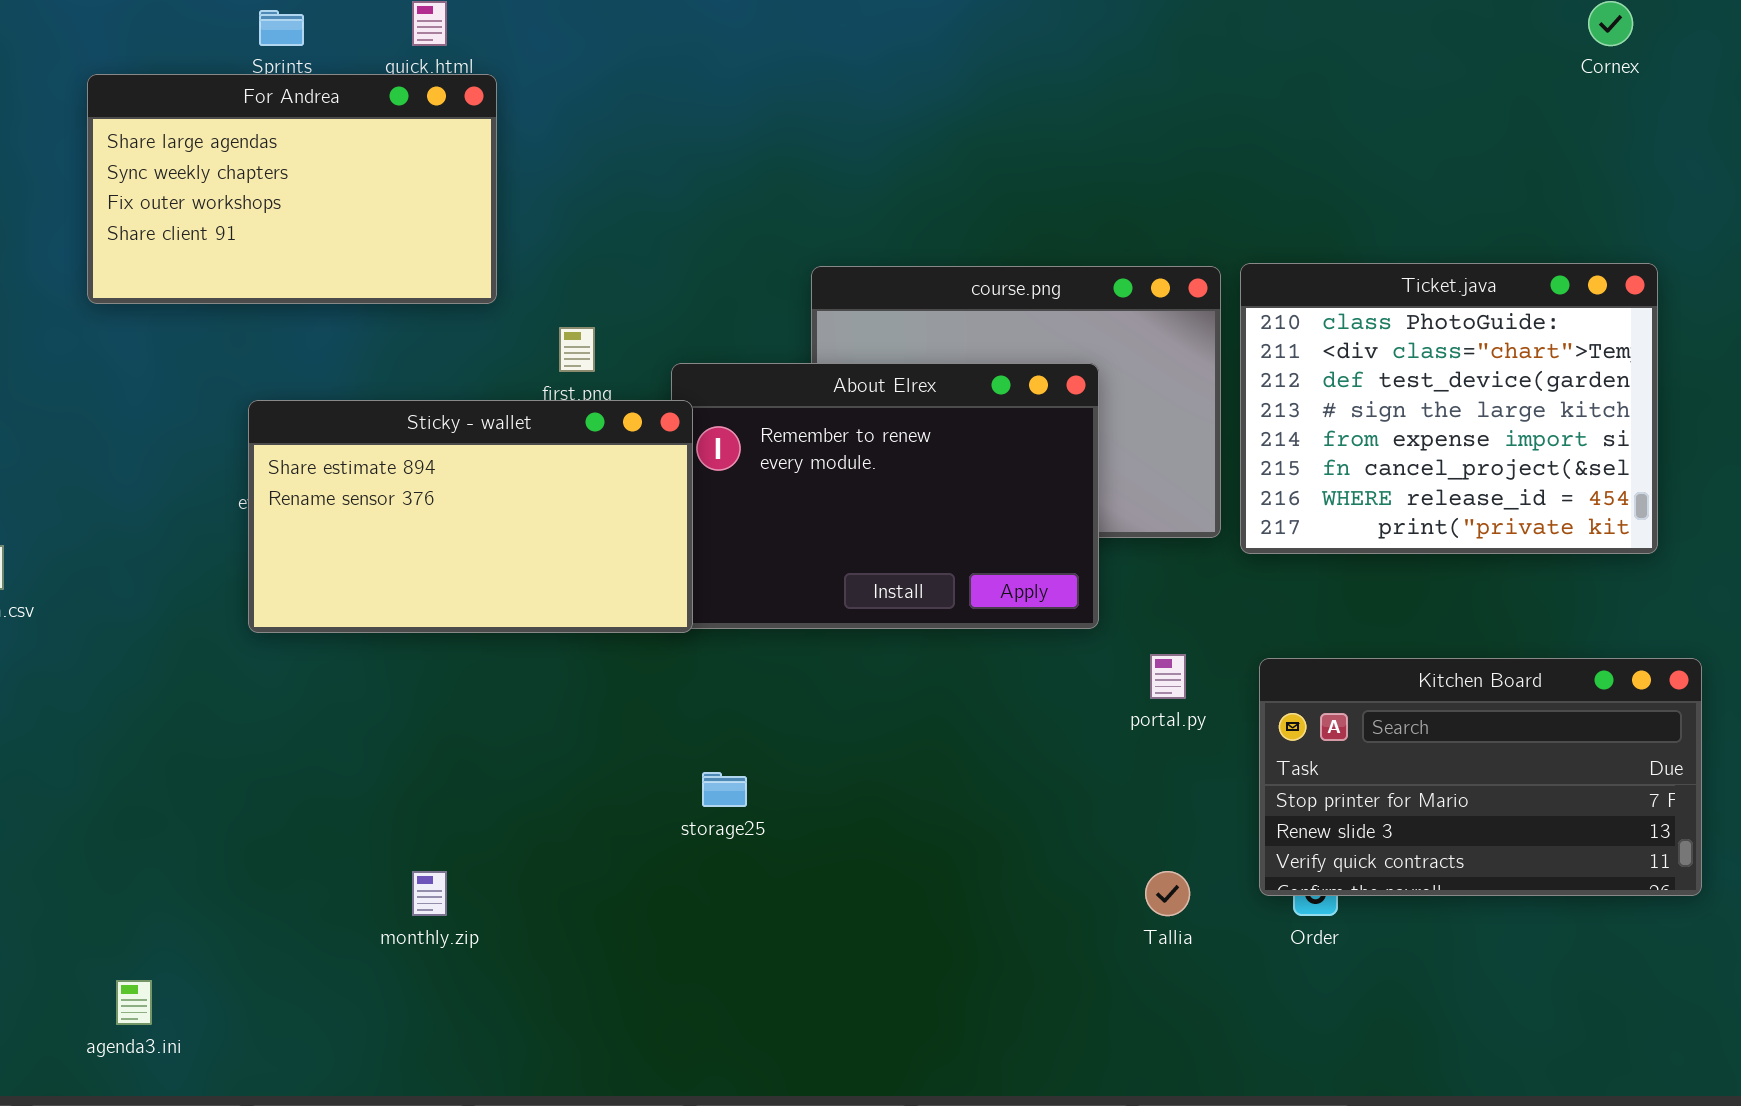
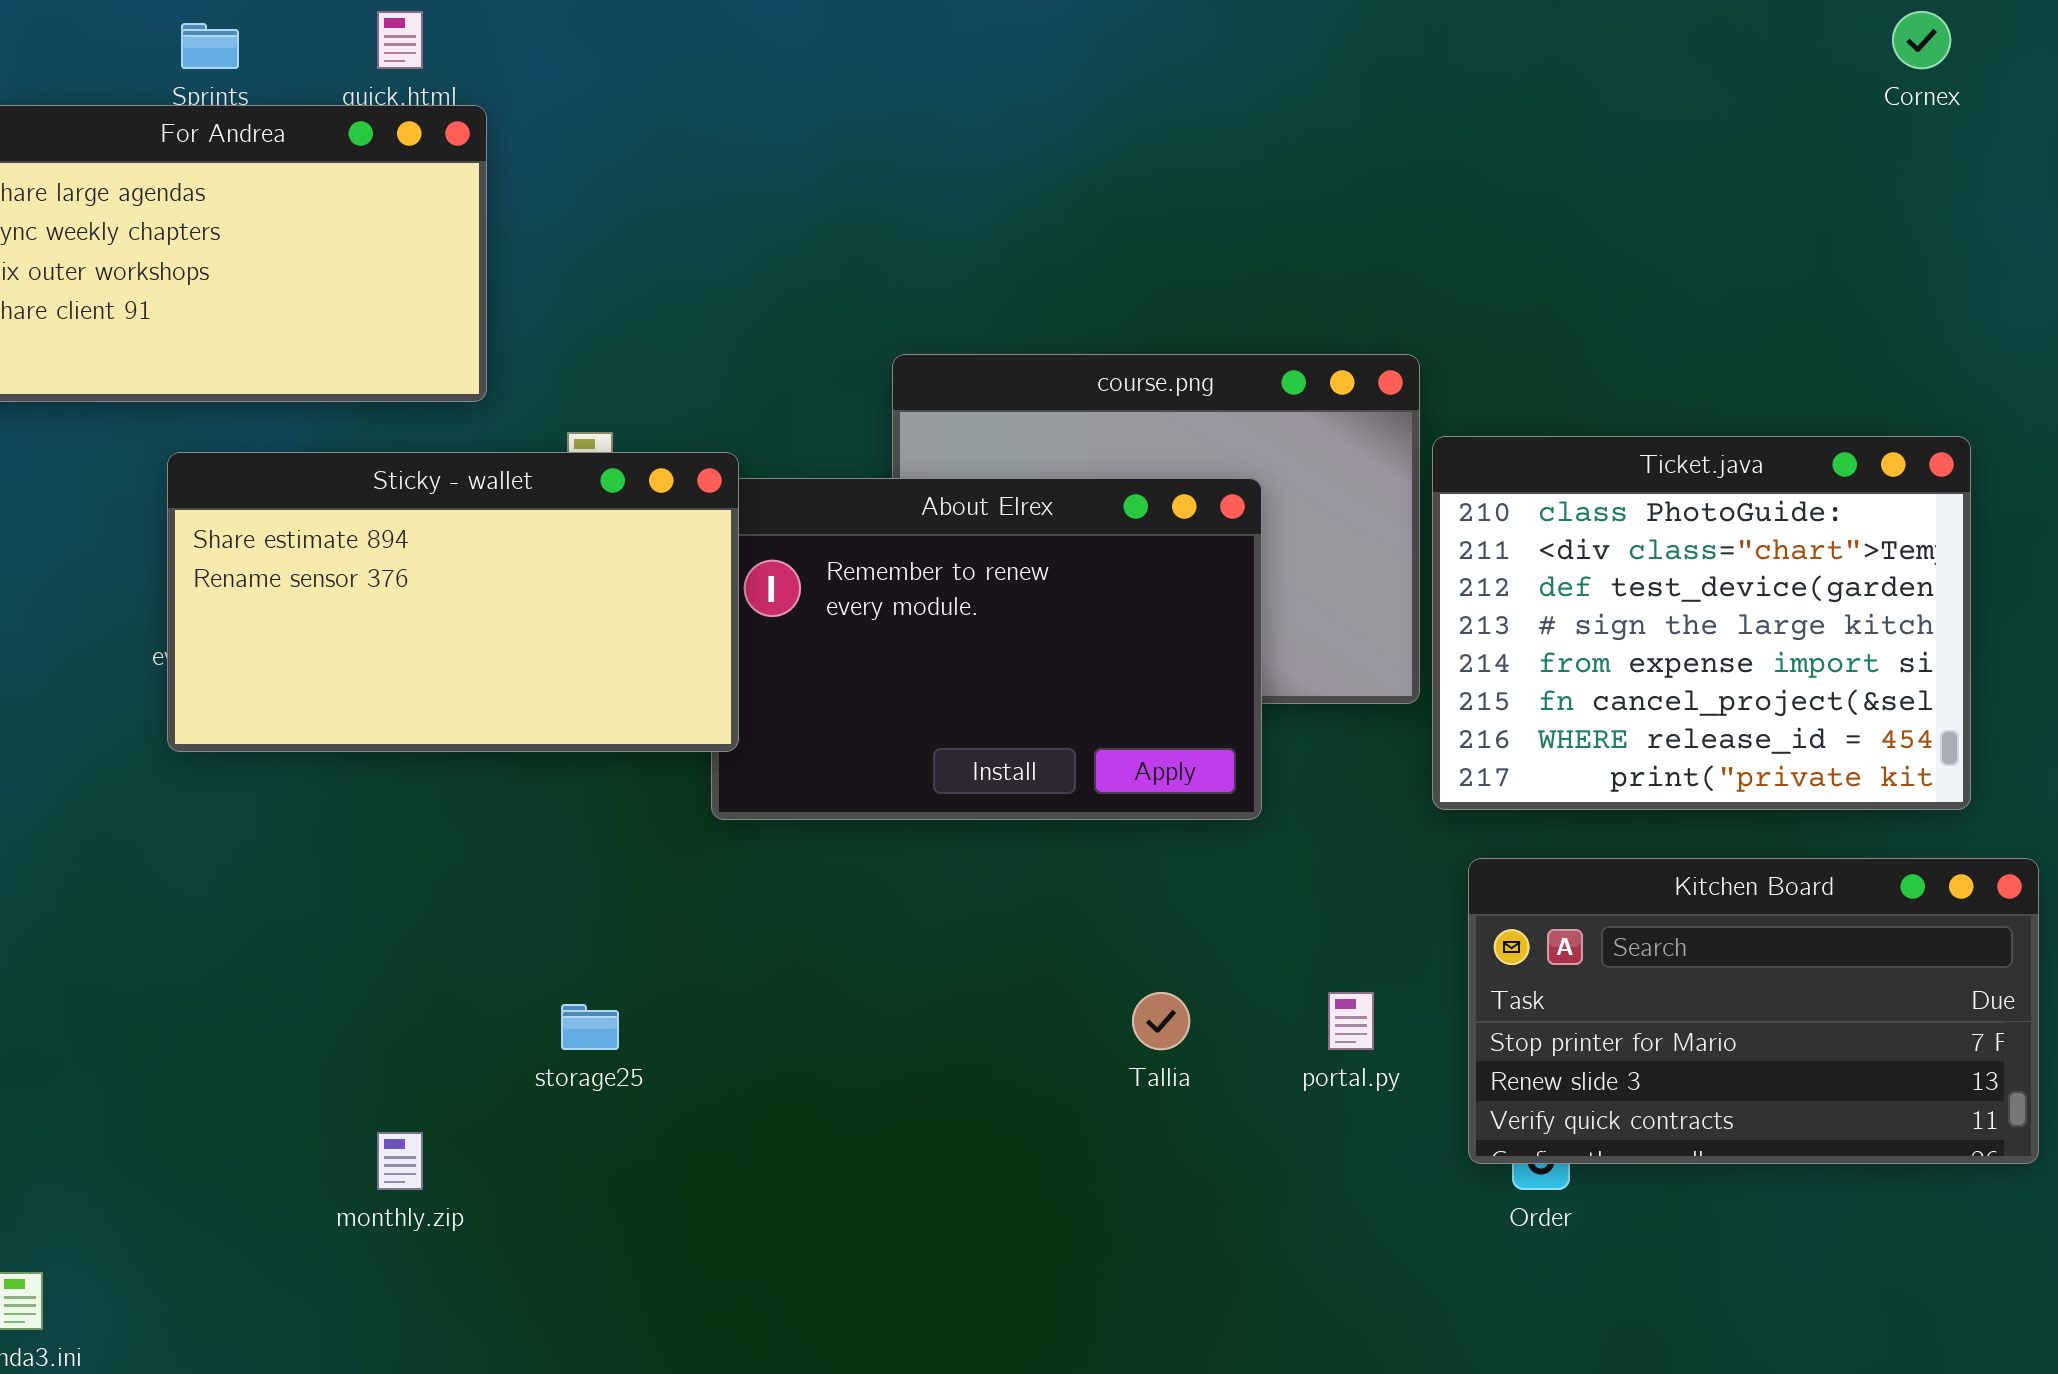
Ticket.java: [1240,263,1658,554] -> [1432,436,1971,810], moved
Sticky - wallet: [248,400,693,633] -> [167,452,739,752], moved
portal.py: [1150,654,1186,699] -> [1328,992,1374,1050], moved
storage25: [702,772,747,807] -> [561,1004,619,1050], moved
Tallia: [1145,871,1190,916] -> [1132,992,1190,1050], moved

